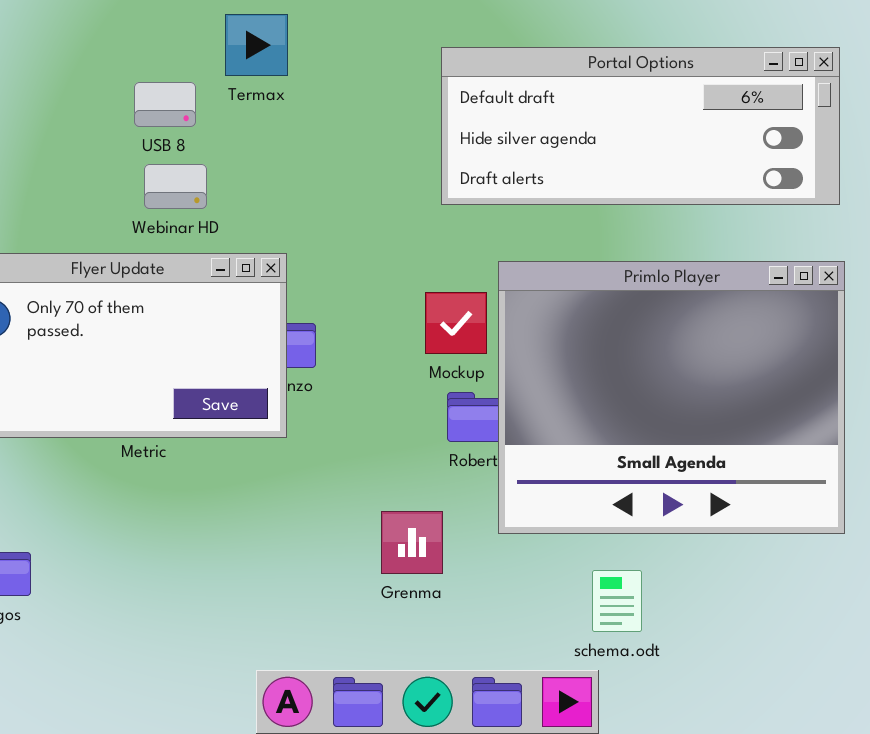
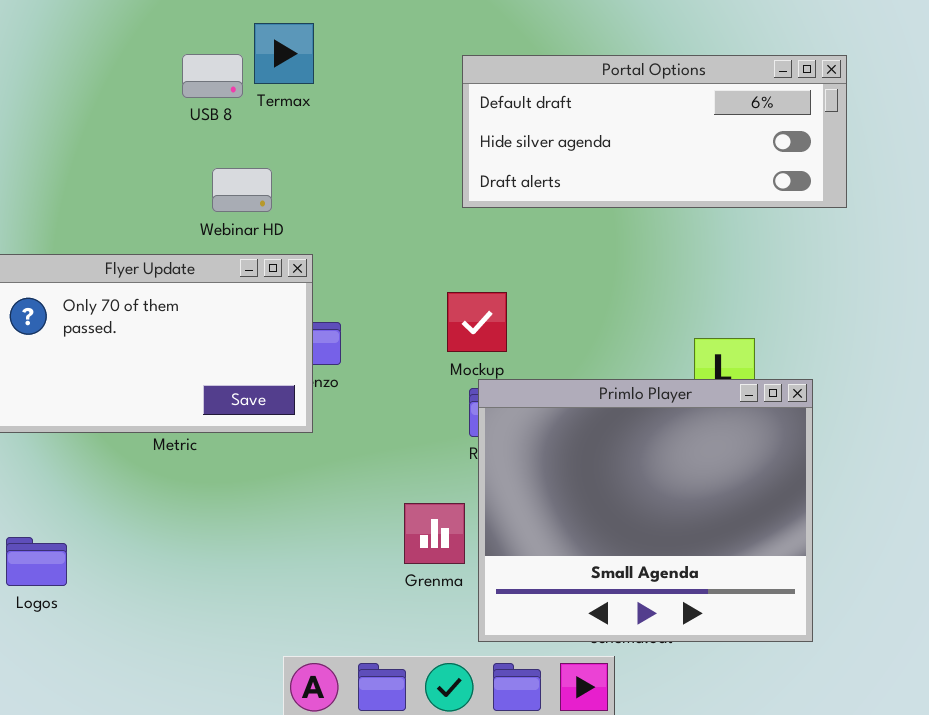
USB 8: [134,82,196,127] -> [182,54,243,98], moved
Webinar HD: [144,164,207,209] -> [212,168,272,212], moved
Primlo Player: [498,261,845,534] -> [478,379,813,642], moved

